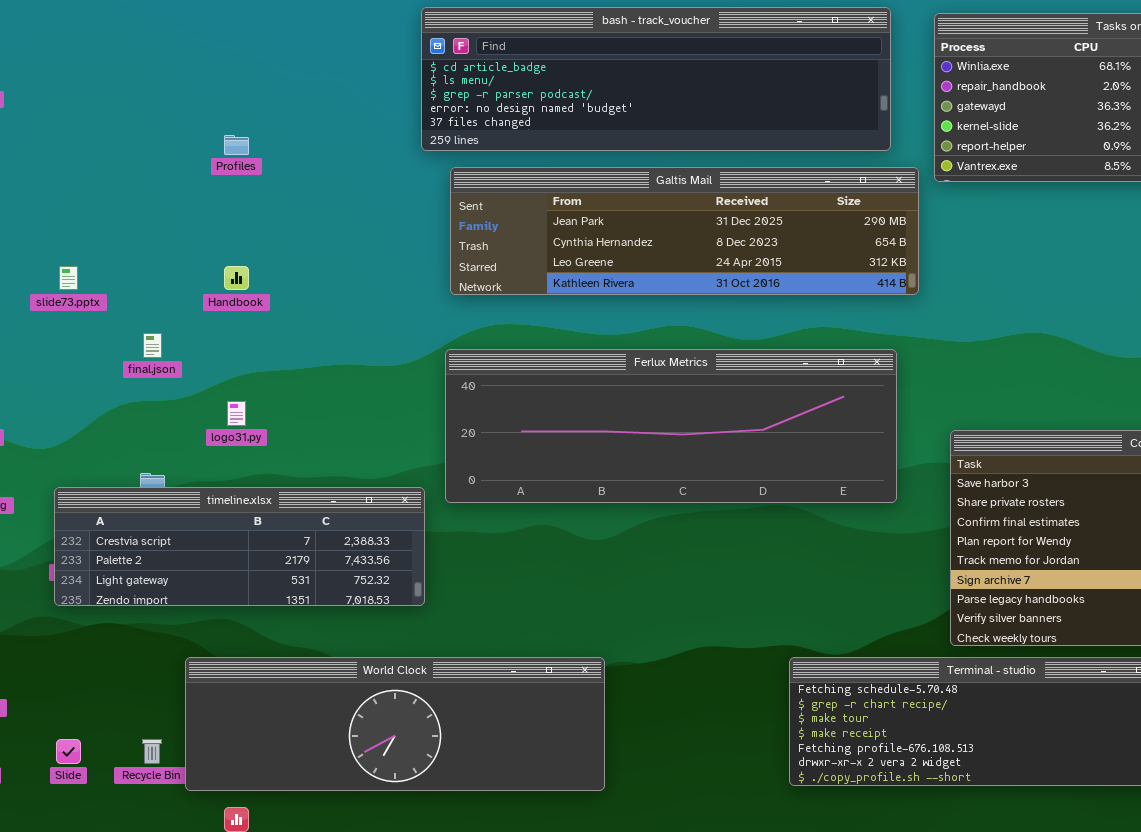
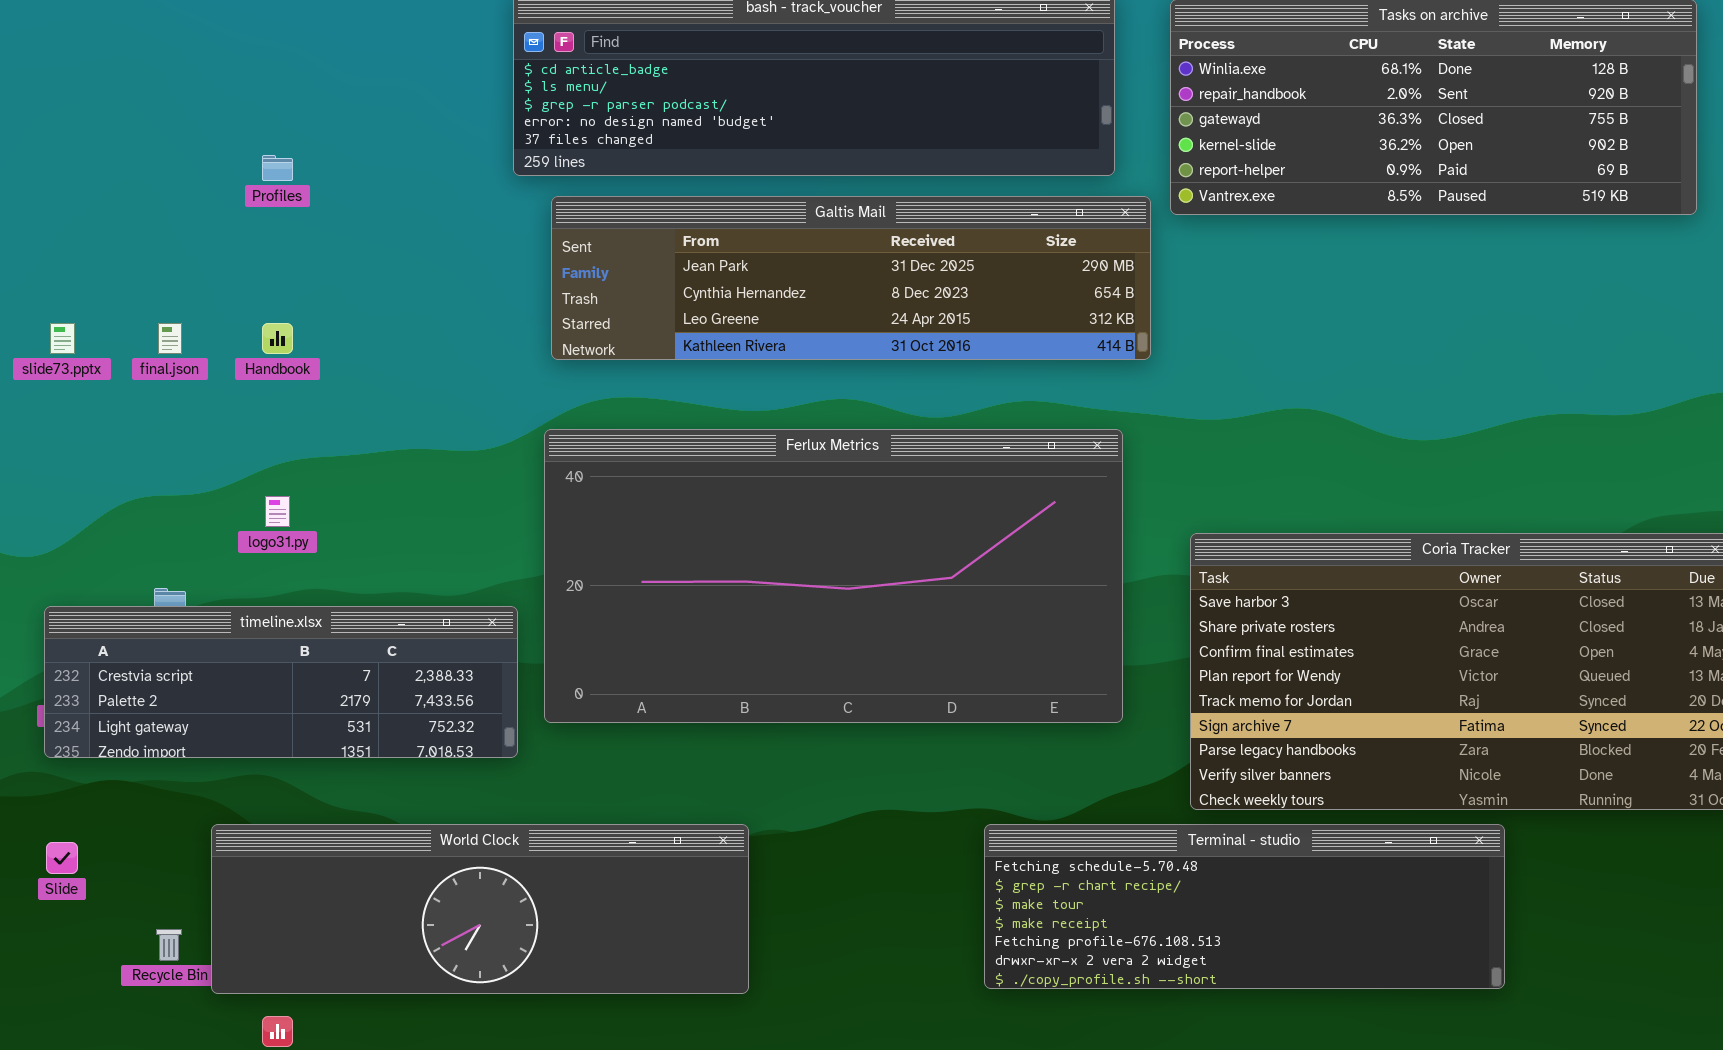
final.json: [143,333,162,358] -> [158,323,182,354], moved
Ferlux Metrics: [445,349,897,503] -> [544,429,1123,723], resized
Slide: [56,739,81,764] -> [46,842,78,874], moved

